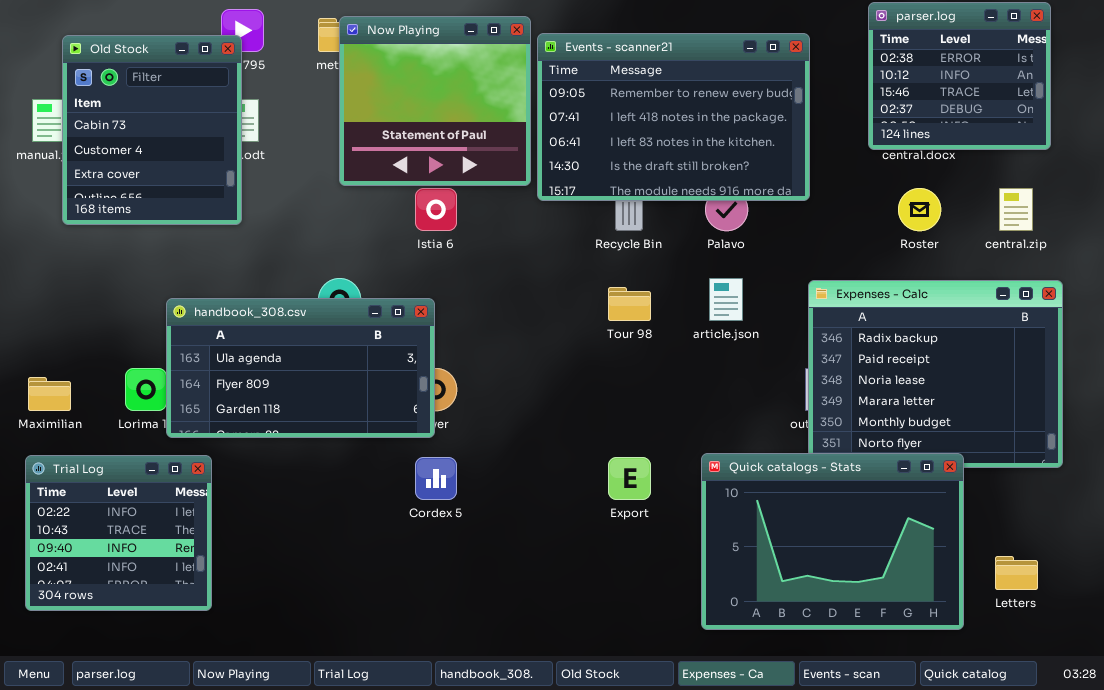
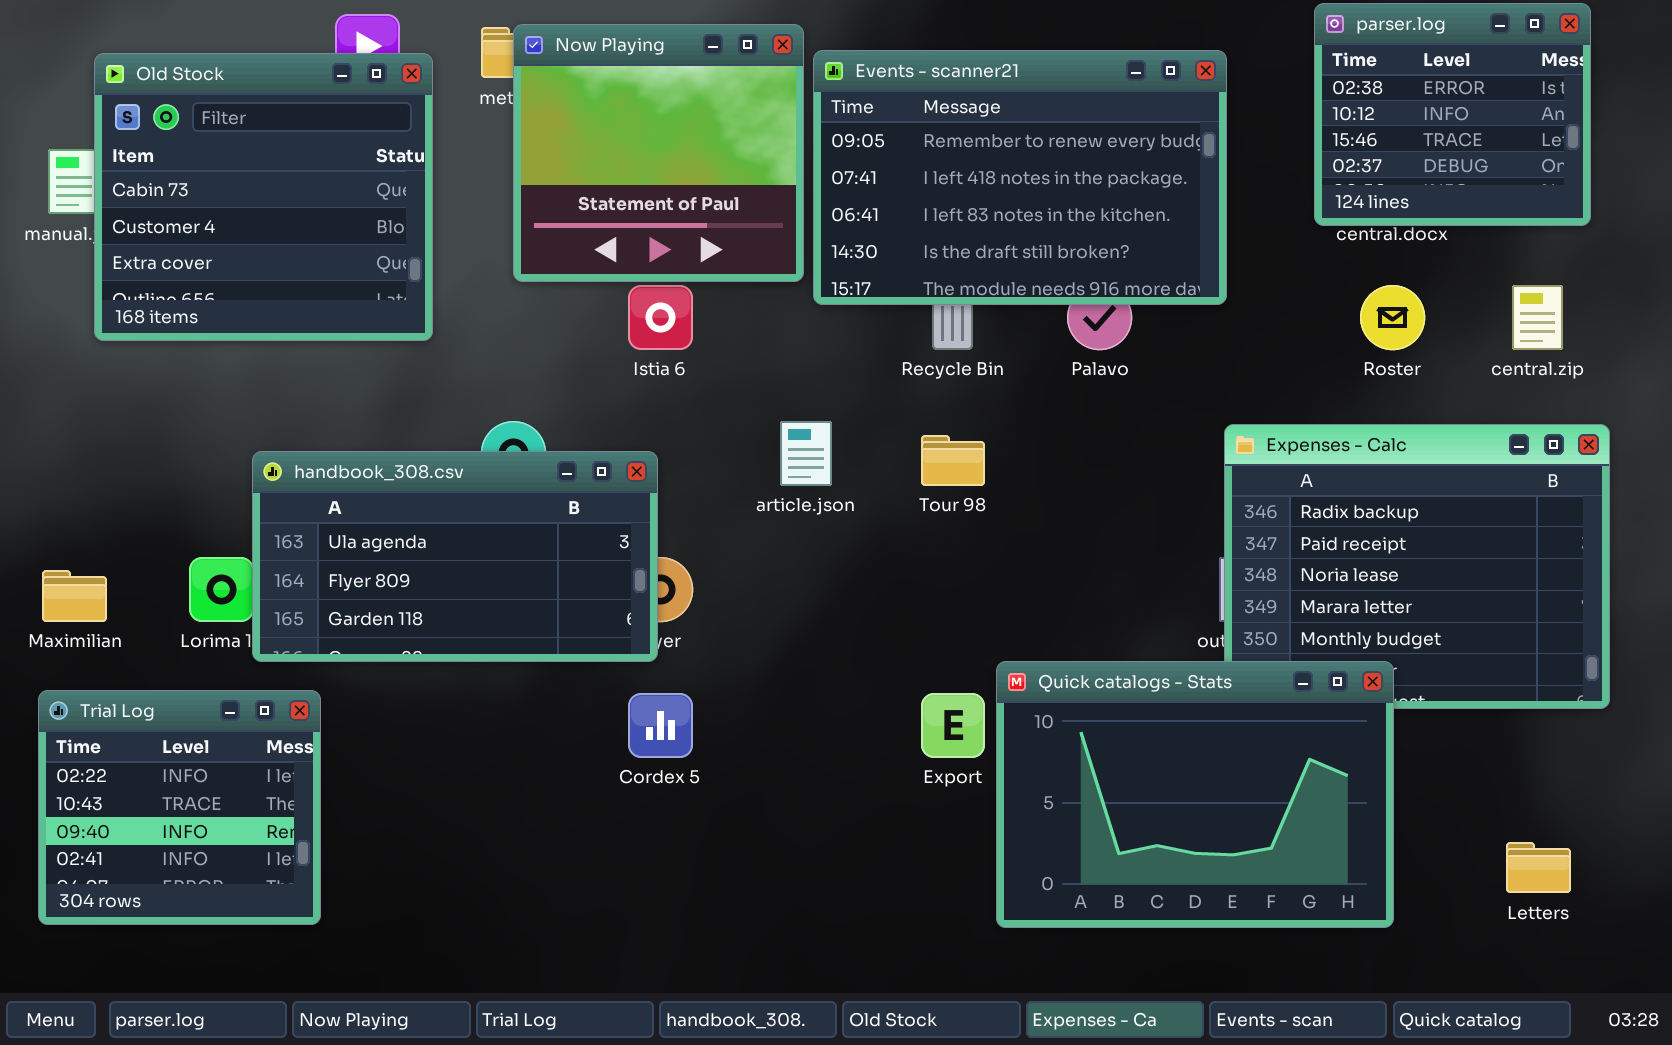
Old Stock: [62,35,242,225] -> [94,53,433,341], resized
article.json: [709,278,743,321] -> [780,421,832,486], moved
Quick catalogs - Stats: [701,453,964,630] -> [996,661,1394,928], moved

